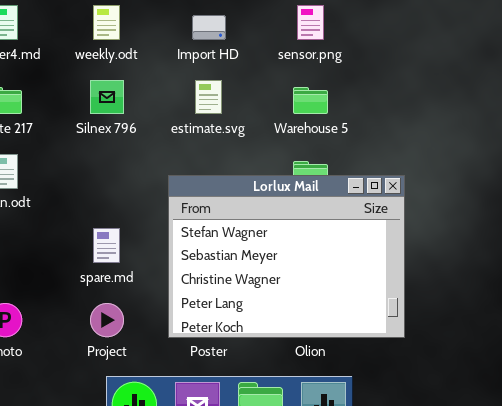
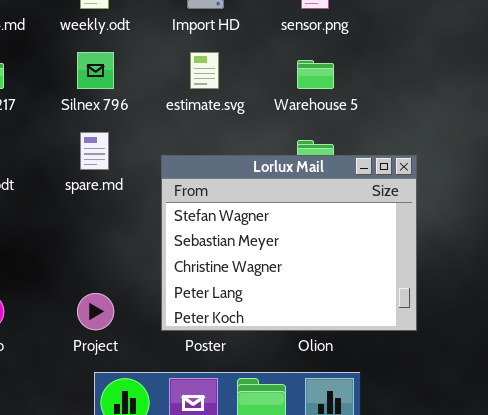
spare.md: [93,228,120,263] -> [80,132,109,170], moved

